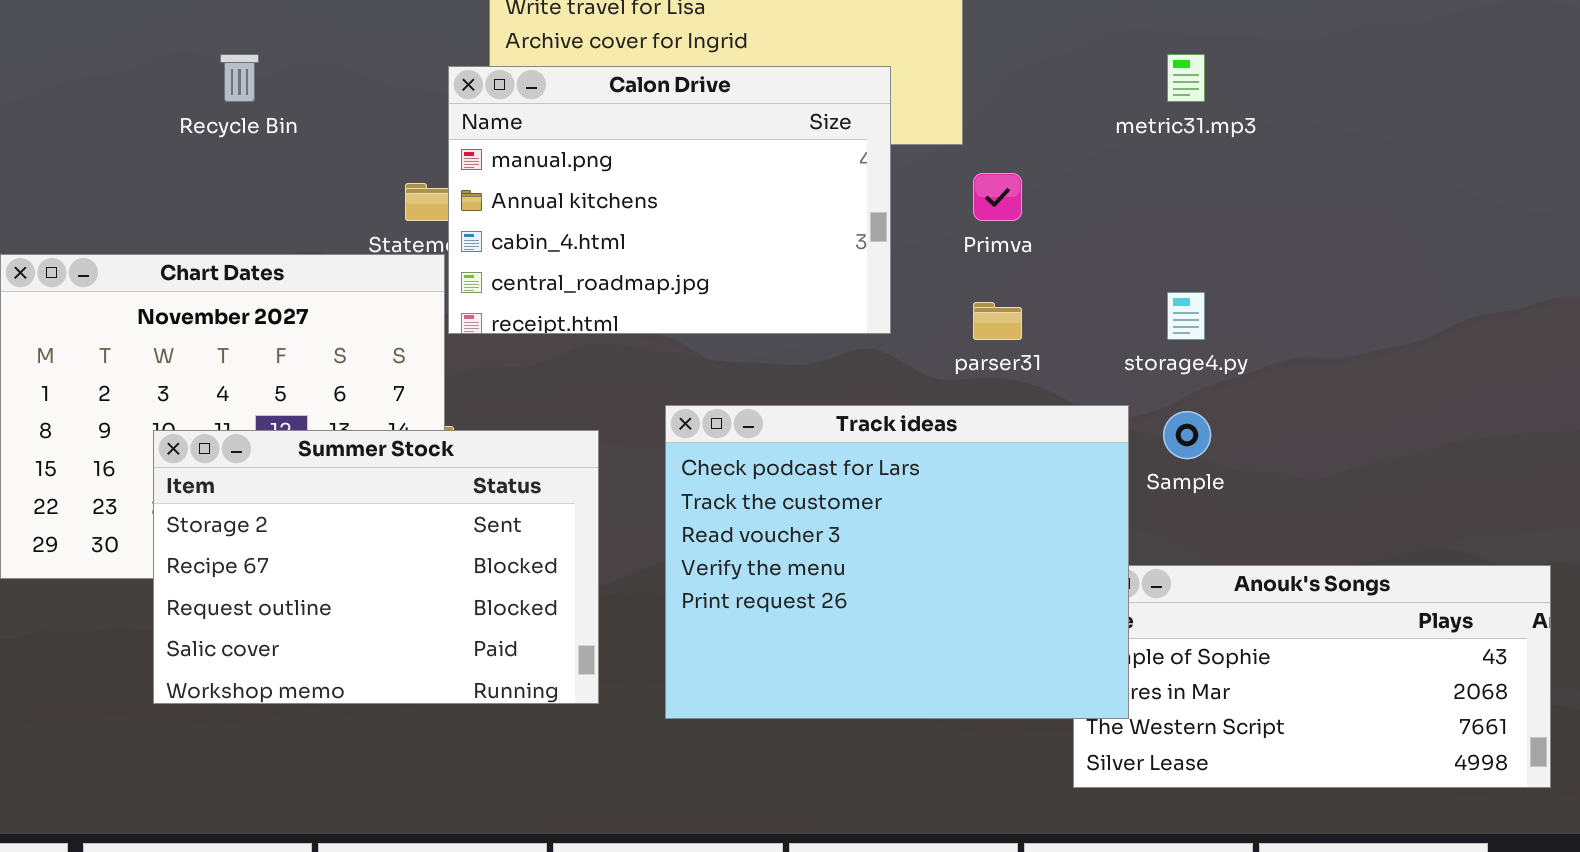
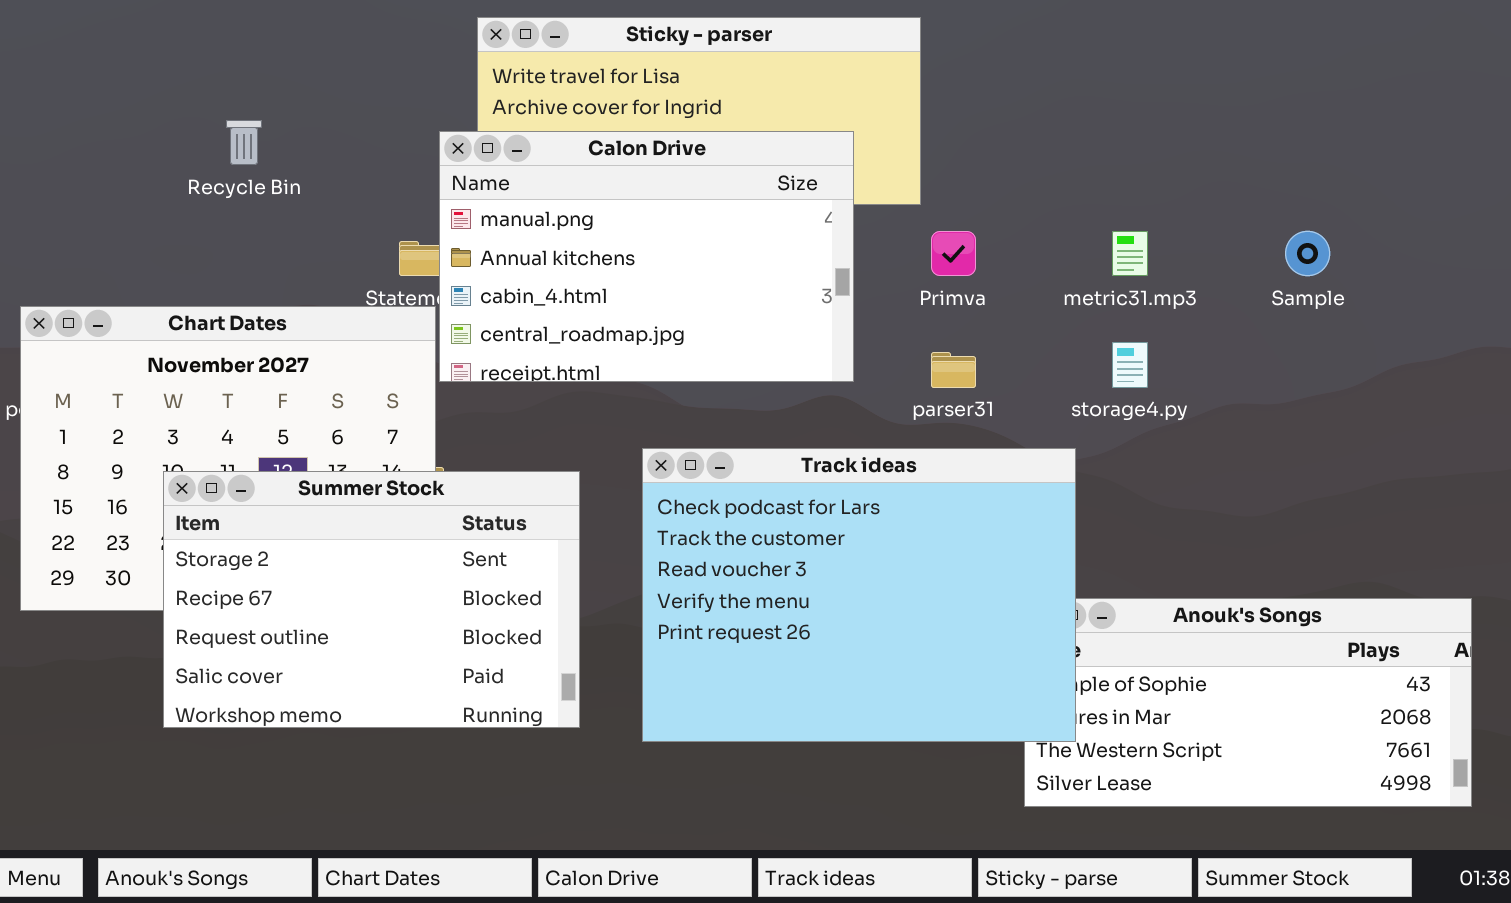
metric31.mp3: [1167,54,1205,102] -> [1112,231,1148,276], moved
Sample: [1163,411,1211,459] -> [1285,231,1330,276], moved

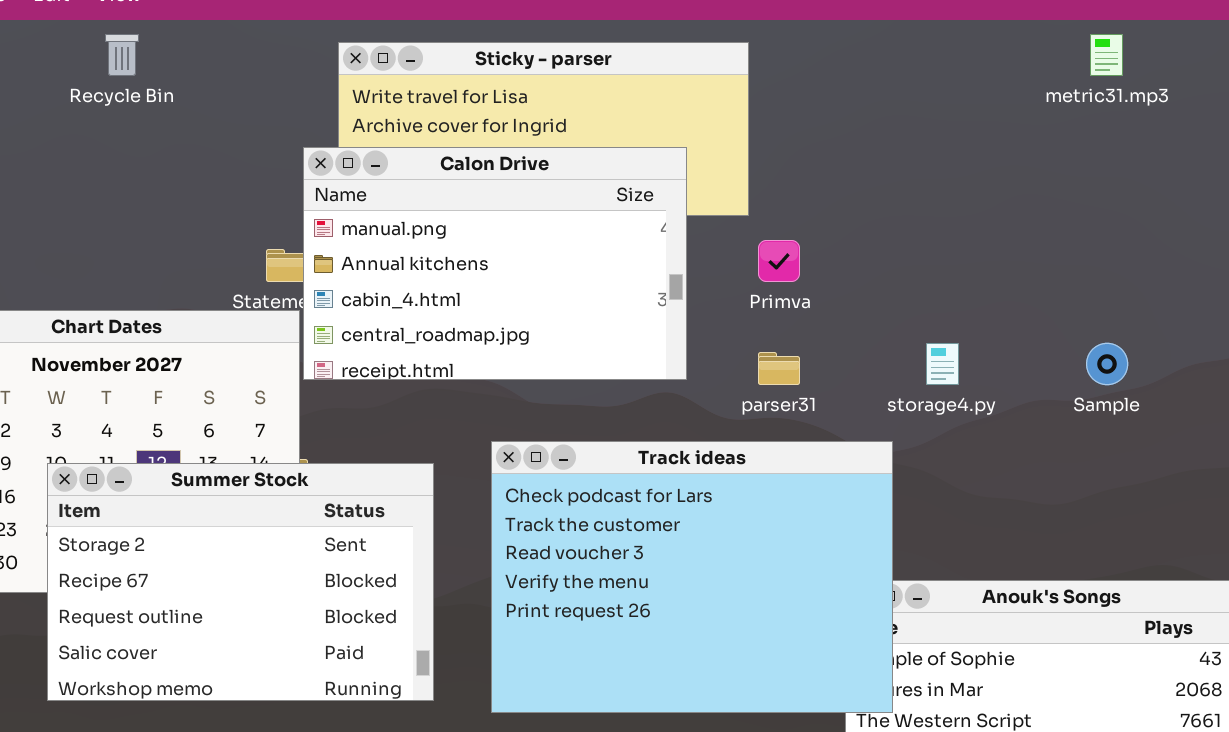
Recycle Bin: [226,120,262,165] -> [105,34,139,76], moved
metric31.mp3: [1112,231,1148,276] -> [1090,34,1123,76], moved
Sample: [1285,231,1330,276] -> [1086,343,1128,385], moved

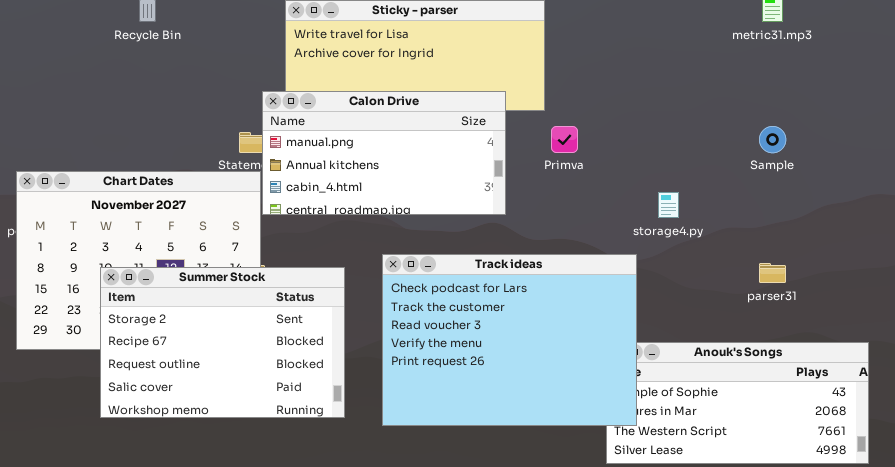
Calon Drive: [303,147,687,380] -> [262,91,506,215], resized
Sample: [1086,343,1128,385] -> [759,126,786,153], moved
parser31: [758,352,800,385] -> [759,263,786,283], moved

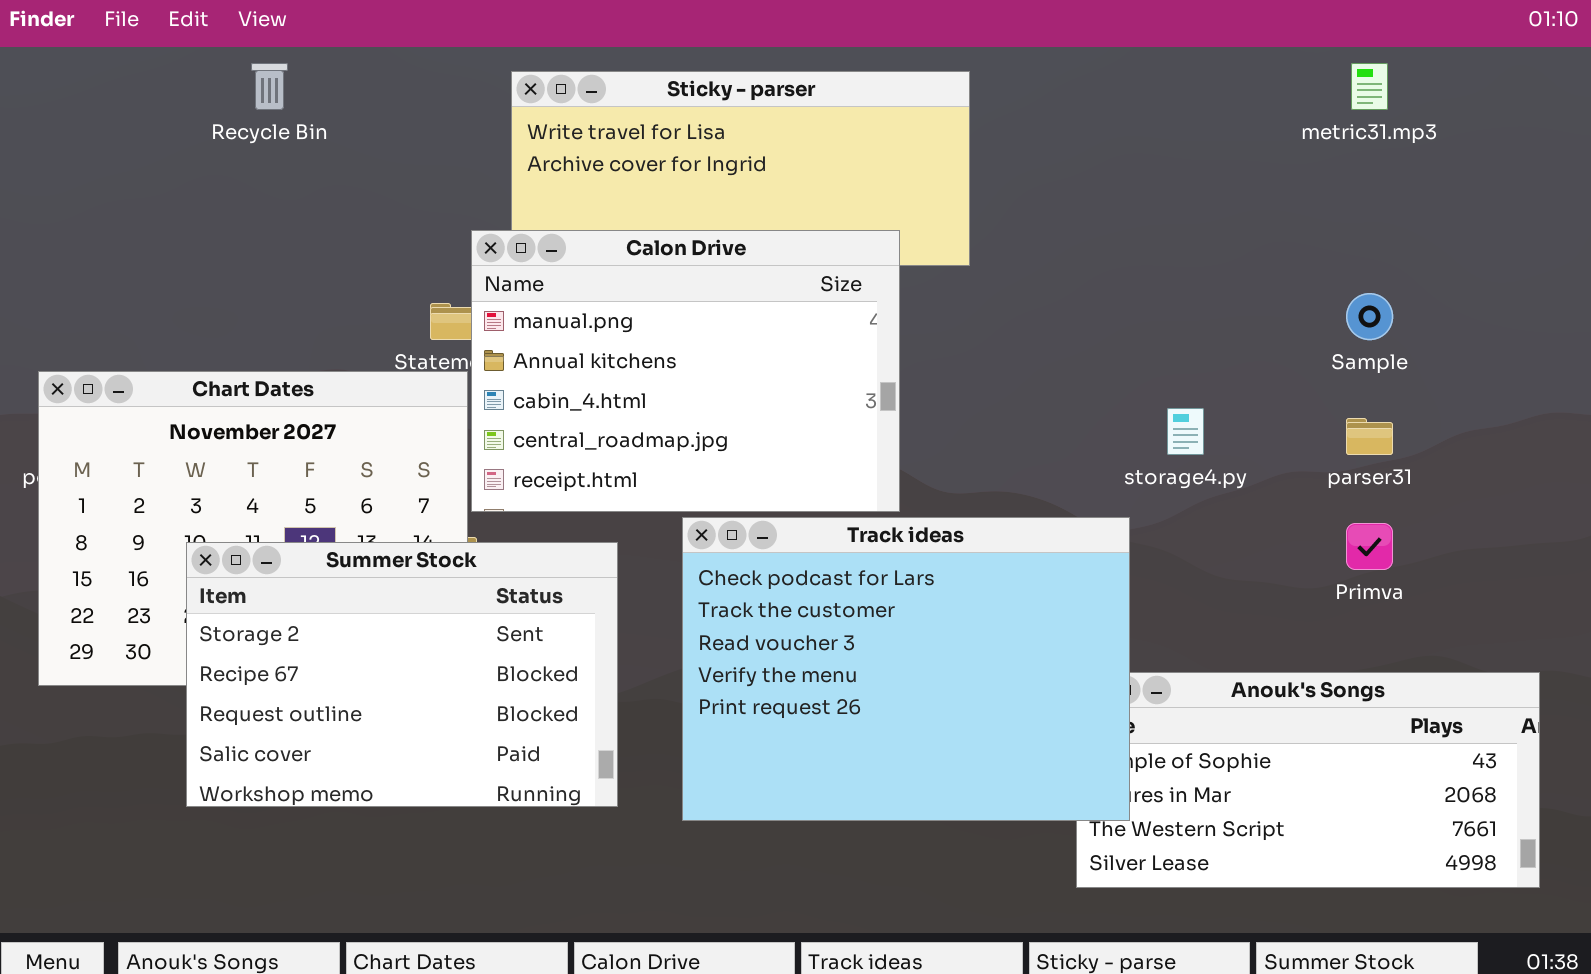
Calon Drive: [262,91,506,215] -> [471,230,900,512], resized
Primva: [551,126,578,153] -> [1346,523,1393,570], moved
parser31: [759,263,786,283] -> [1346,418,1393,455], moved

